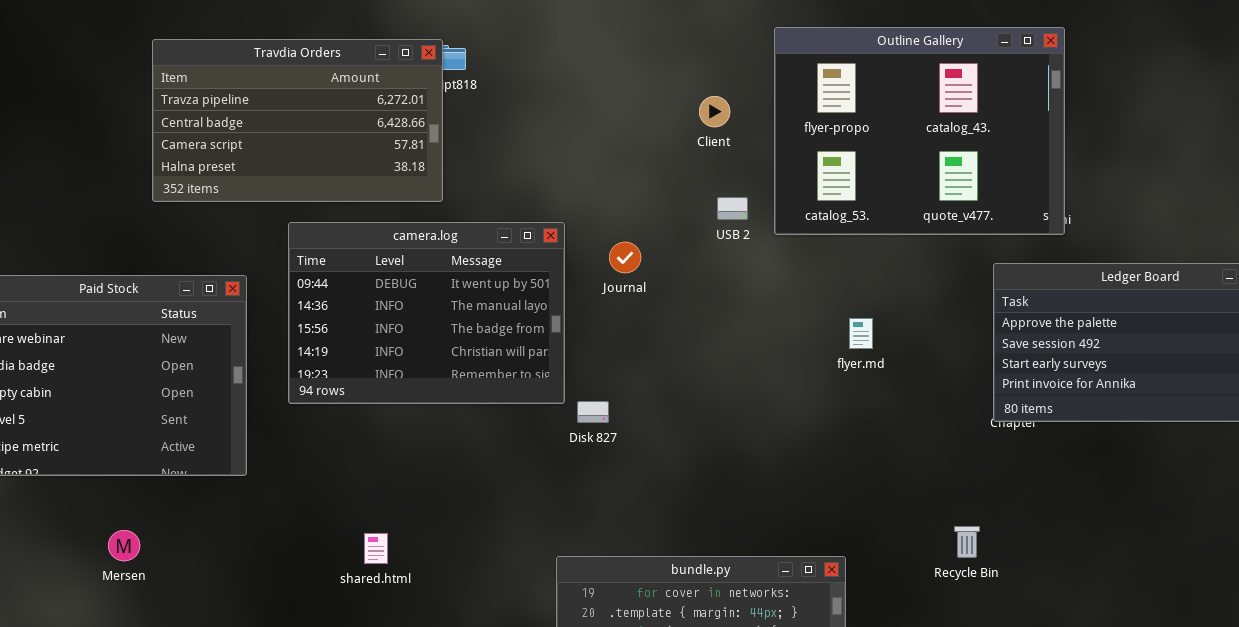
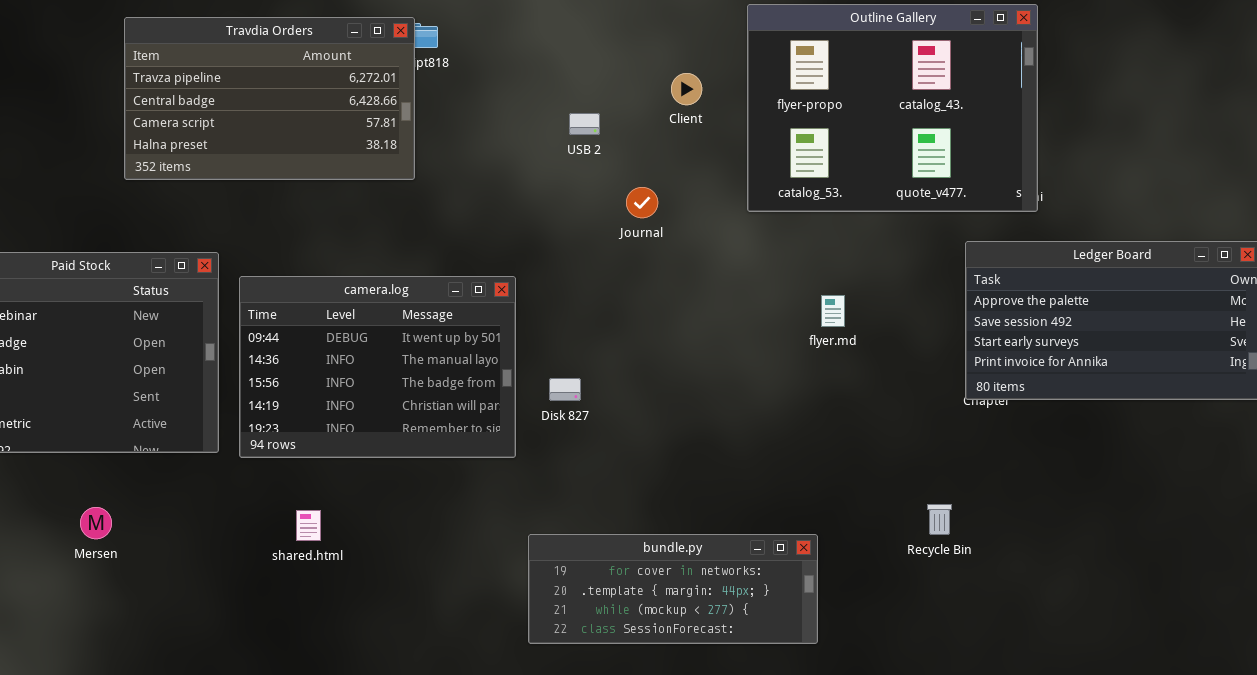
USB 2: [717,197,748,220] -> [569,113,600,135], moved
camera.log: [288,222,565,404] -> [239,276,516,458], moved
Journal: [609,242,641,273] -> [626,187,658,218], moved
shared.html: [364,533,388,564] -> [296,510,321,541], moved

